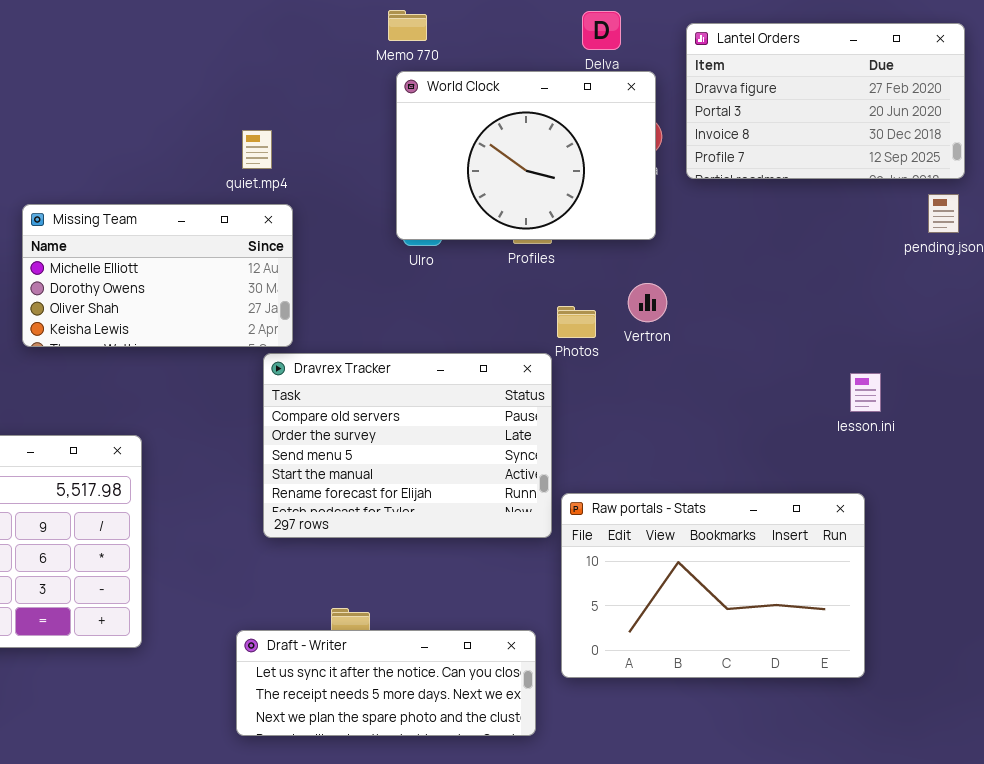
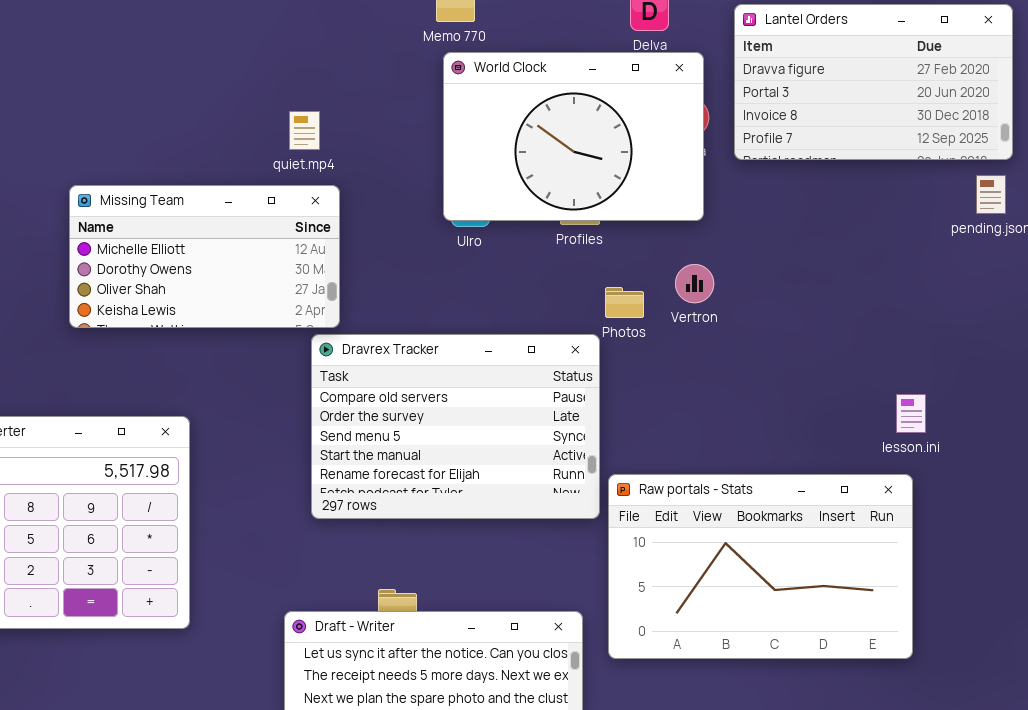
lesson.ini: [850,373,881,412] -> [896,394,926,433], moved

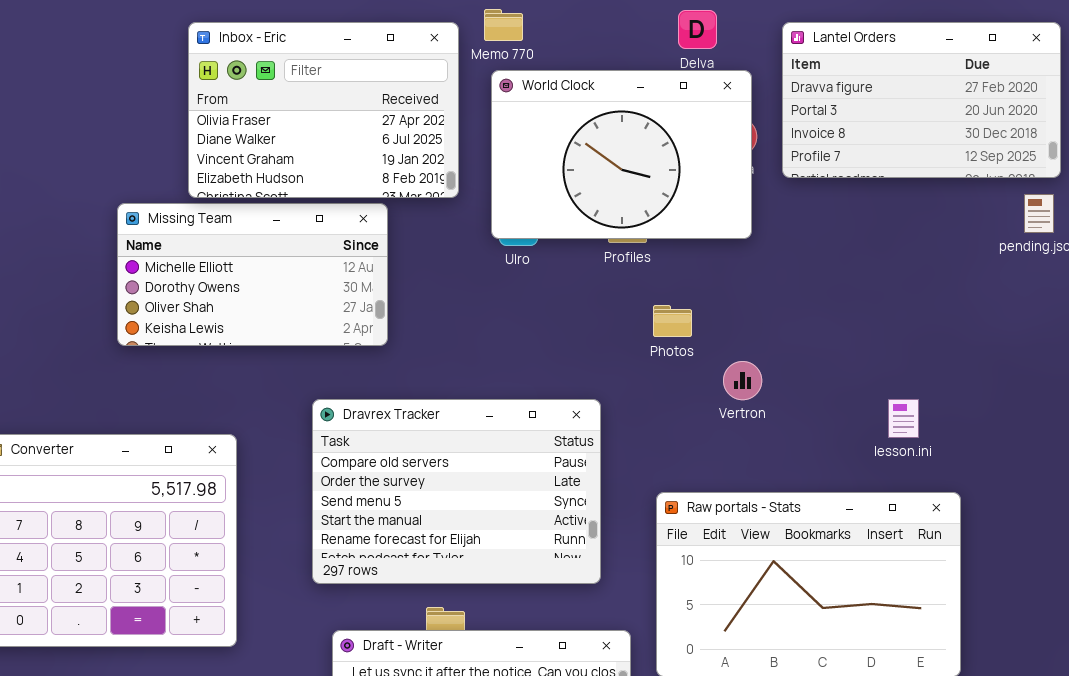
Inbox - Eric: none -> [188,22,459,198], opened
Vertron: [675,264,714,303] -> [723,361,762,400], moved
Dravrex Tracker: [311,334,600,519] -> [312,399,601,584], moved
lesson.ini: [896,394,926,433] -> [888,399,919,438], moved

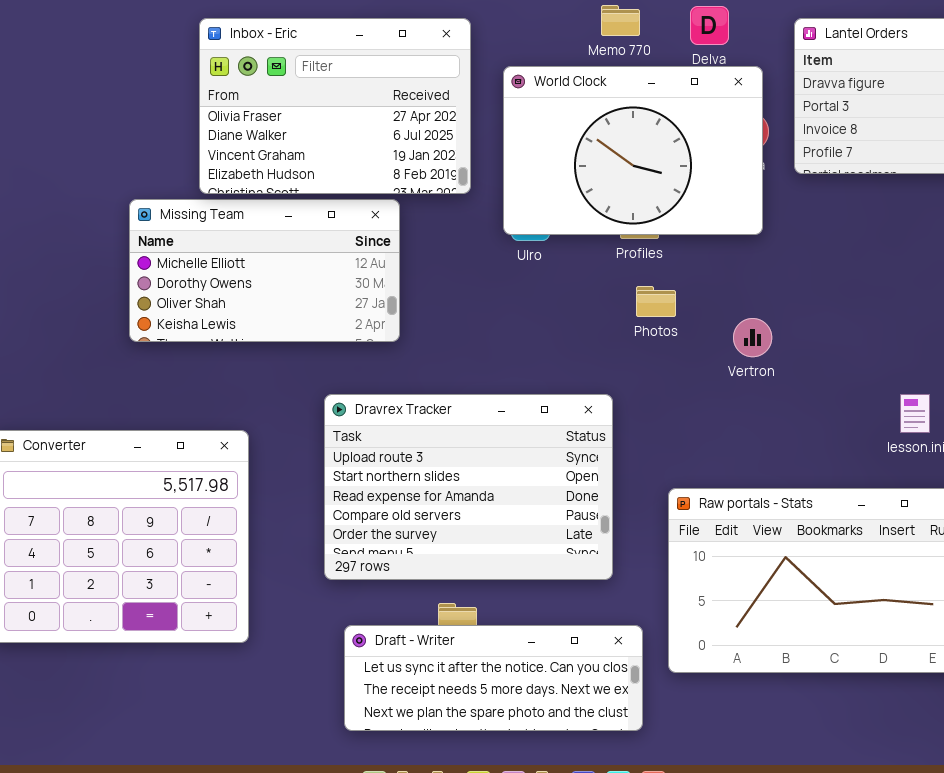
Memo 770: [484,9,523,41] -> [601,5,640,36], moved
Photos: [653,305,692,337] -> [636,286,676,317], moved
Vertron: [723,361,762,400] -> [733,318,772,357], moved
Dravrex Tracker: [312,399,601,584] -> [324,394,613,580], scrolled up 3 rows

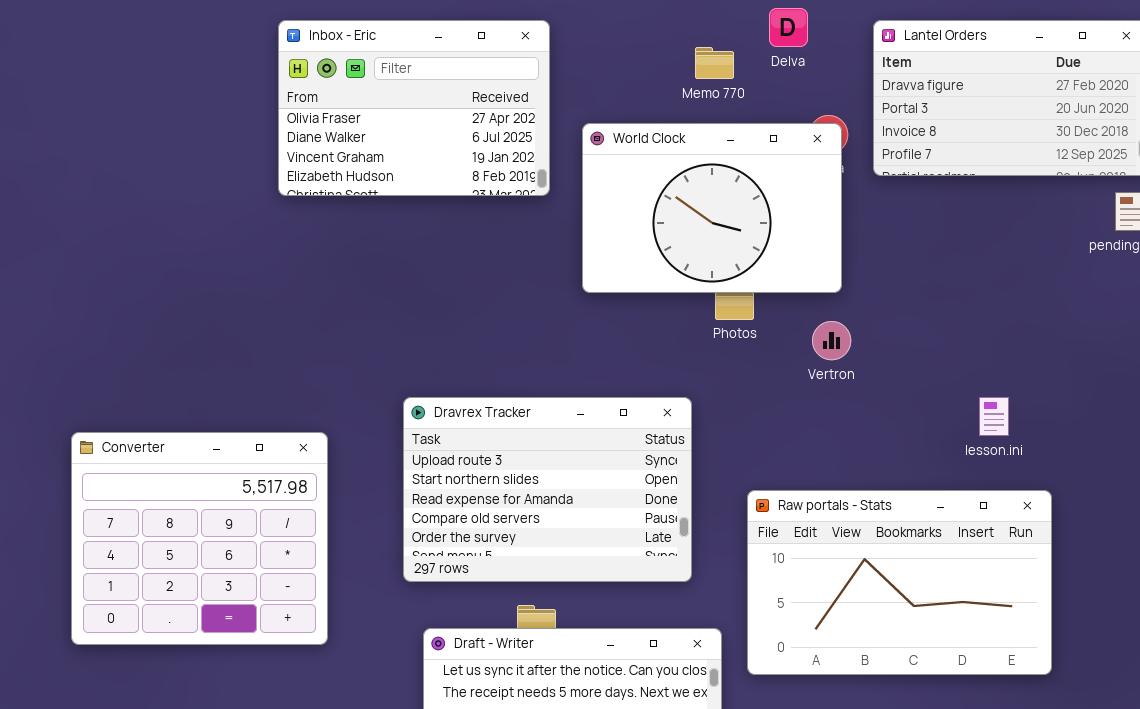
Memo 770: [601,5,640,36] -> [695,47,734,79], moved
World Clock: [503,66,763,235] -> [582,123,842,293], moved
Missing Team: [129,199,400,342] -> none, closed

